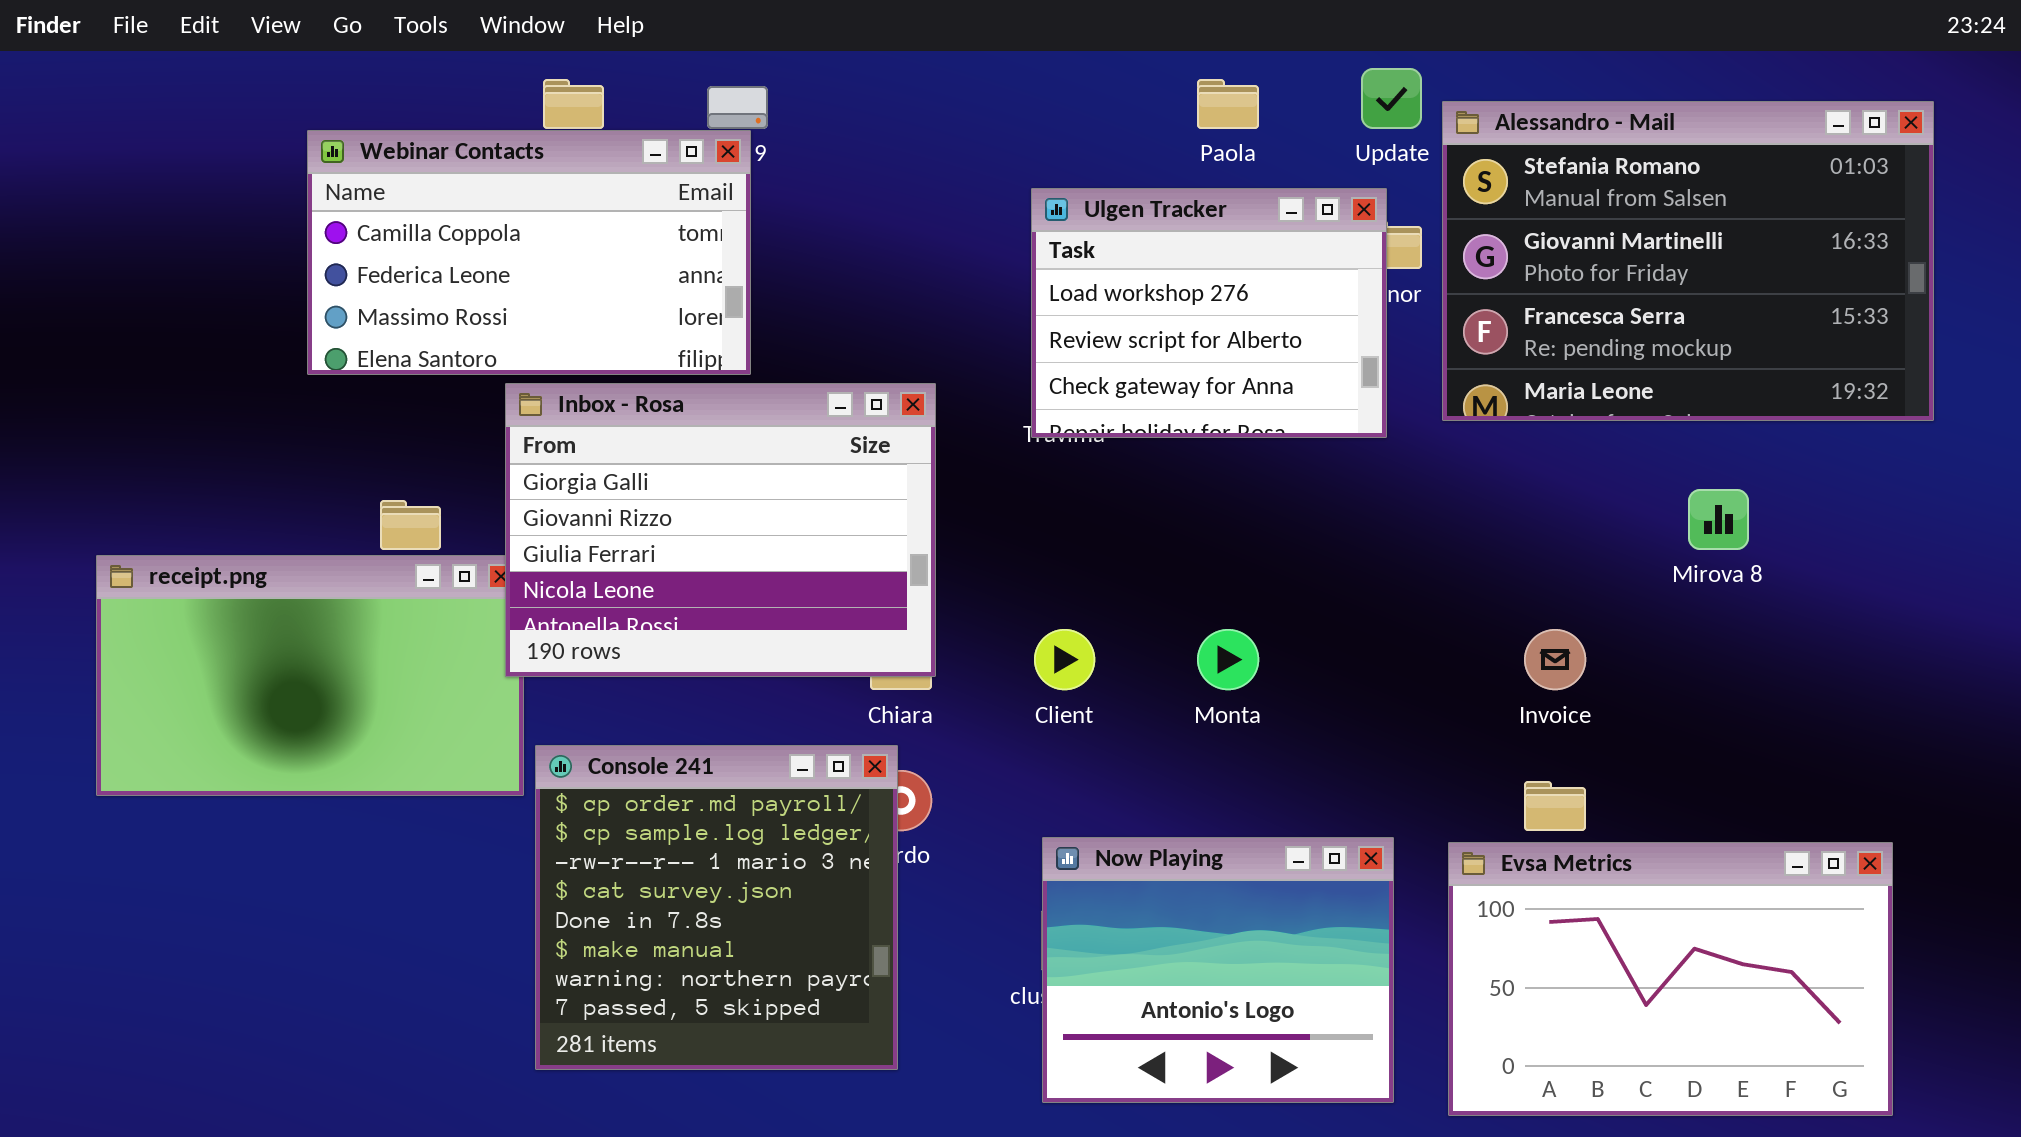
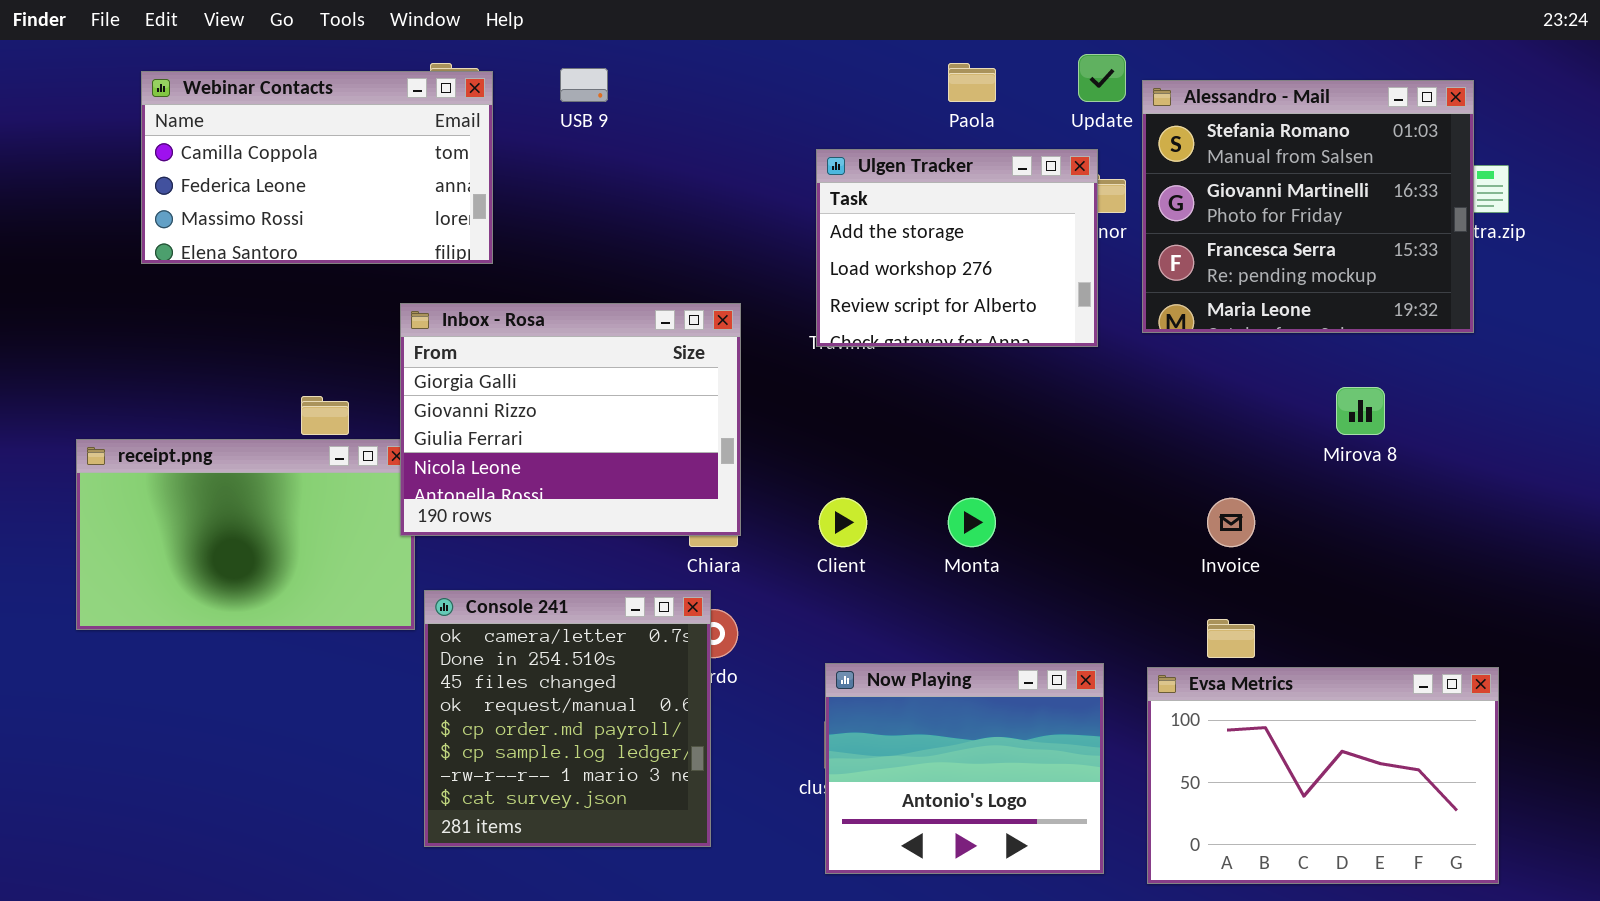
Alessandro - Mail: [1442,101,1934,421] -> [1142,80,1474,333], resized
Webinar Contacts: [307,130,751,375] -> [141,71,493,264], moved
Ulgen Tracker: [1031,188,1387,438] -> [816,149,1098,347], scrolled up 1 row
Console 241: [535,745,898,1070] -> [424,590,711,847], scrolled up 4 rows

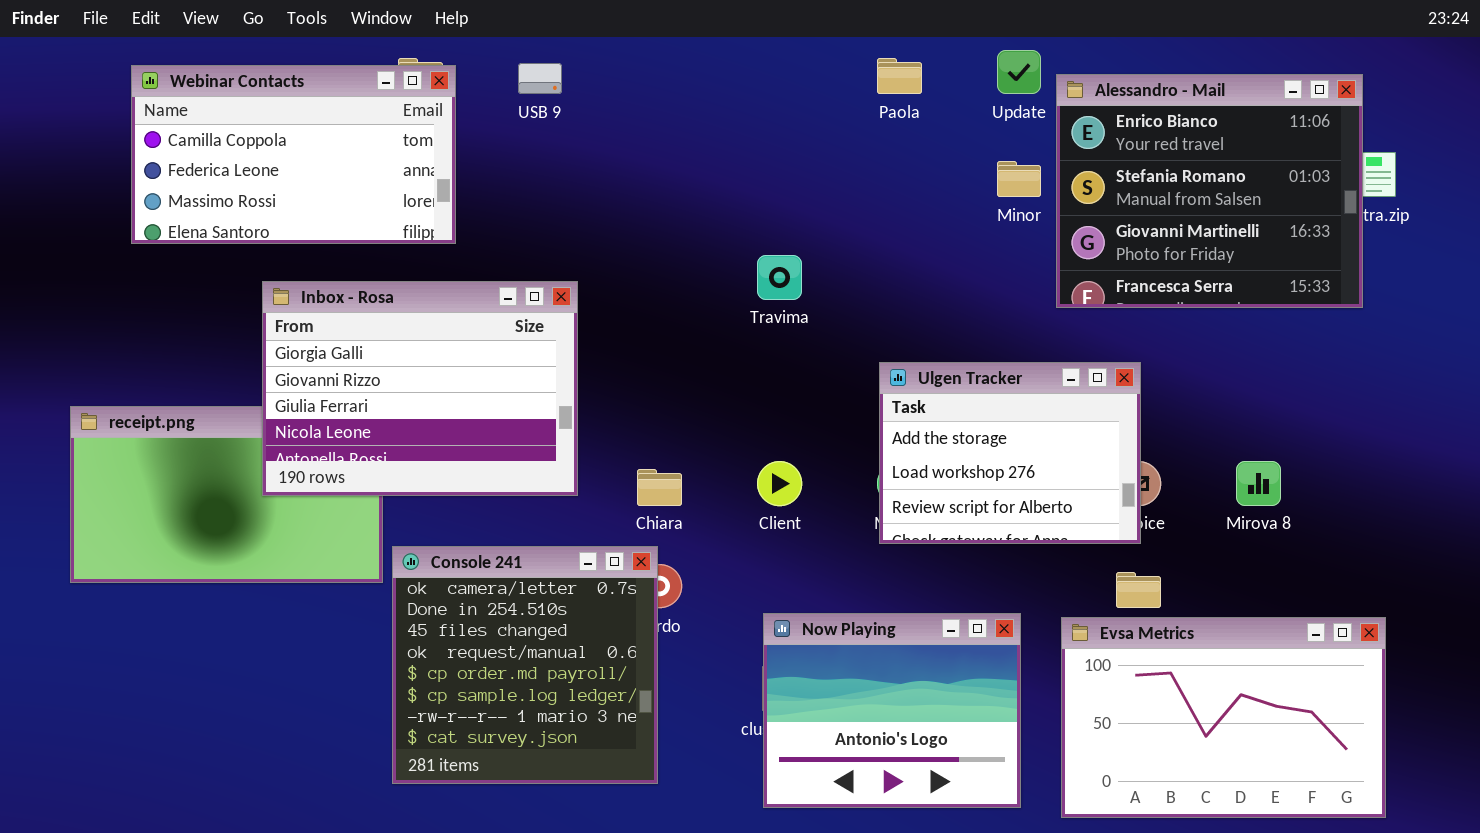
Alessandro - Mail: [1142,80,1474,333] -> [1056,74,1363,308], scrolled up 1 row
Ulgen Tracker: [816,149,1098,347] -> [879,362,1141,544], moved
Inbox - Rosa: [400,303,741,536] -> [262,281,578,496], moved
Mirova 8: [1336,387,1385,435] -> [1236,461,1281,506], moved

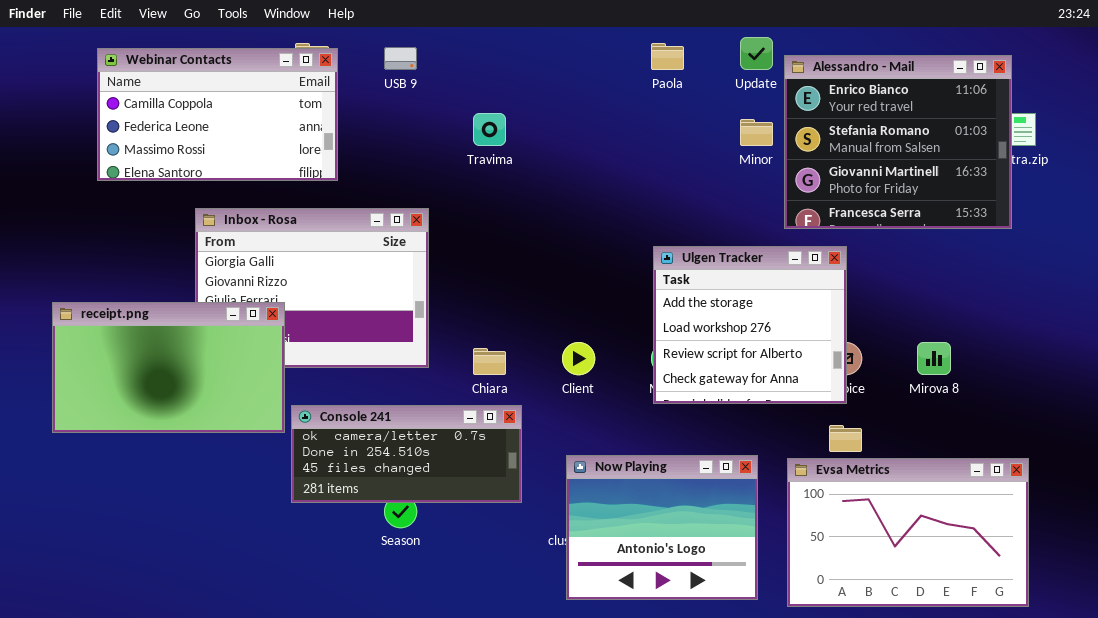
Travima: [757,255,802,300] -> [473,113,506,146], moved
Ulgen Tracker: [879,362,1141,544] -> [653,246,847,404], resized
receipt.png: [70,406,383,583] -> [52,302,285,433], raised
Console 241: [392,546,658,784] -> [291,405,522,503], resized

